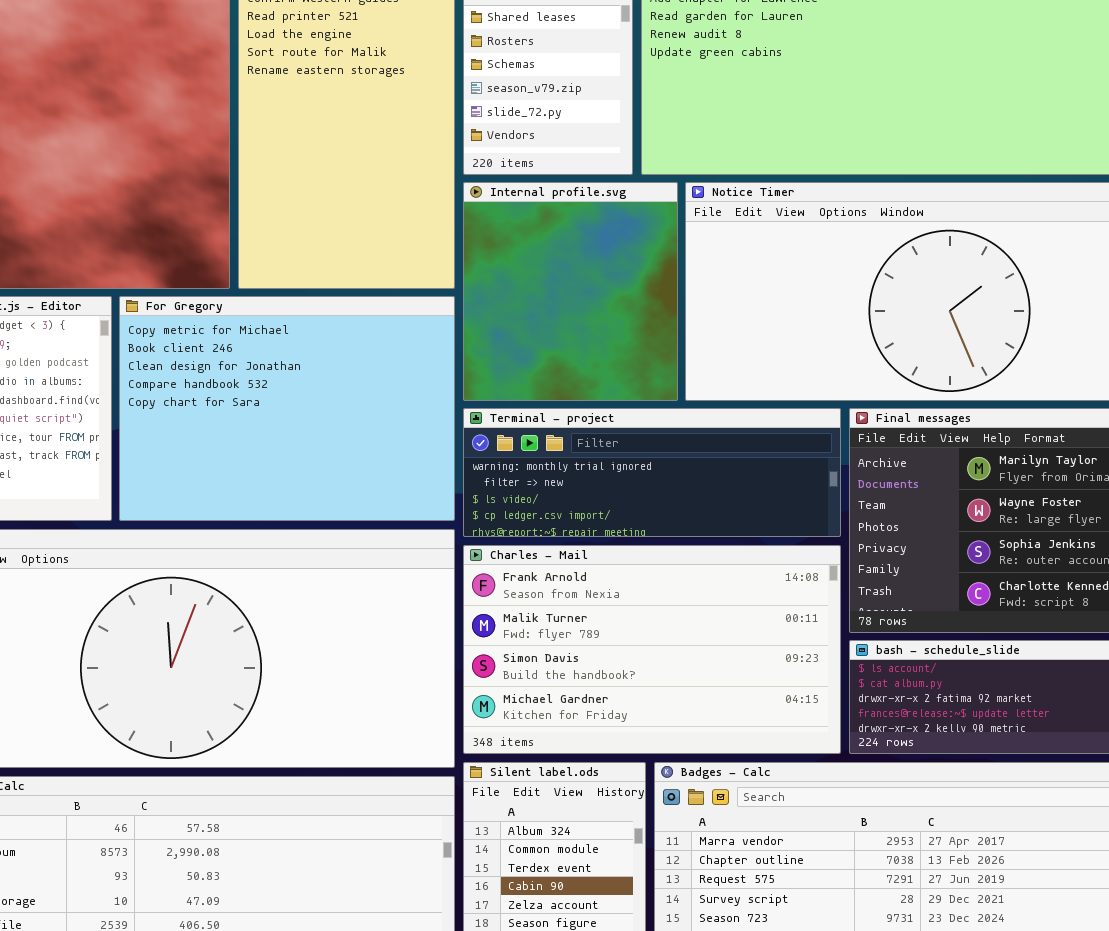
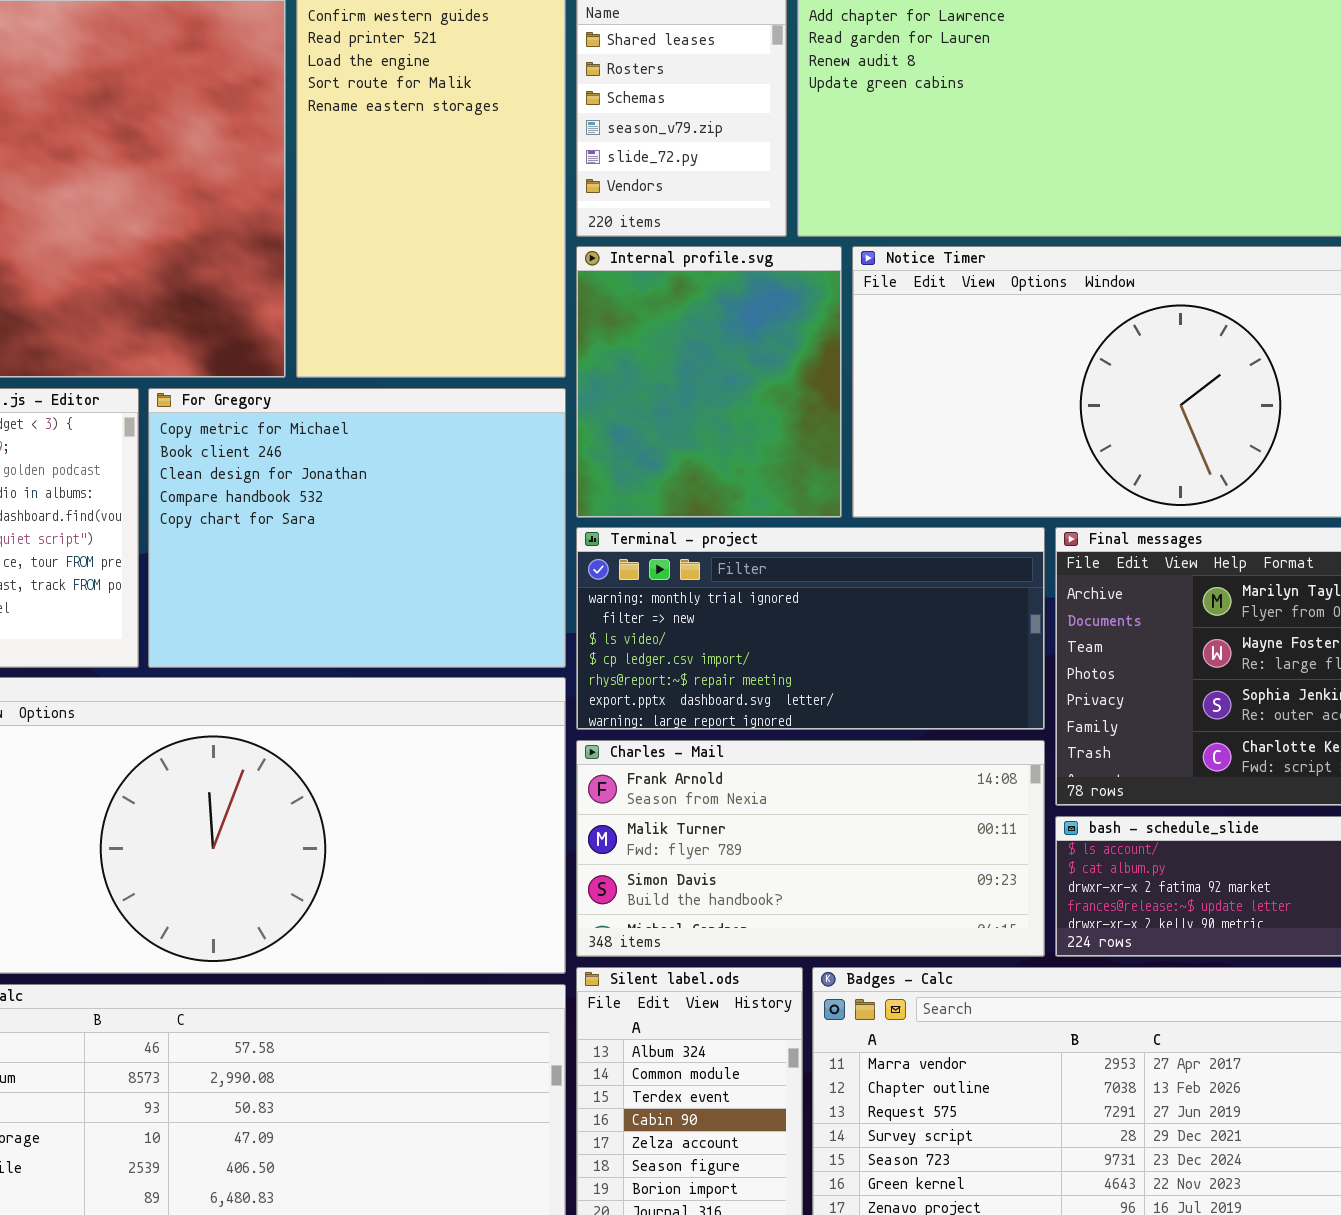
Terminal - project: [463,408,841,537] -> [576,527,1045,730], resized
Charles - Mail: [463,545,841,754] -> [576,740,1045,957], resized

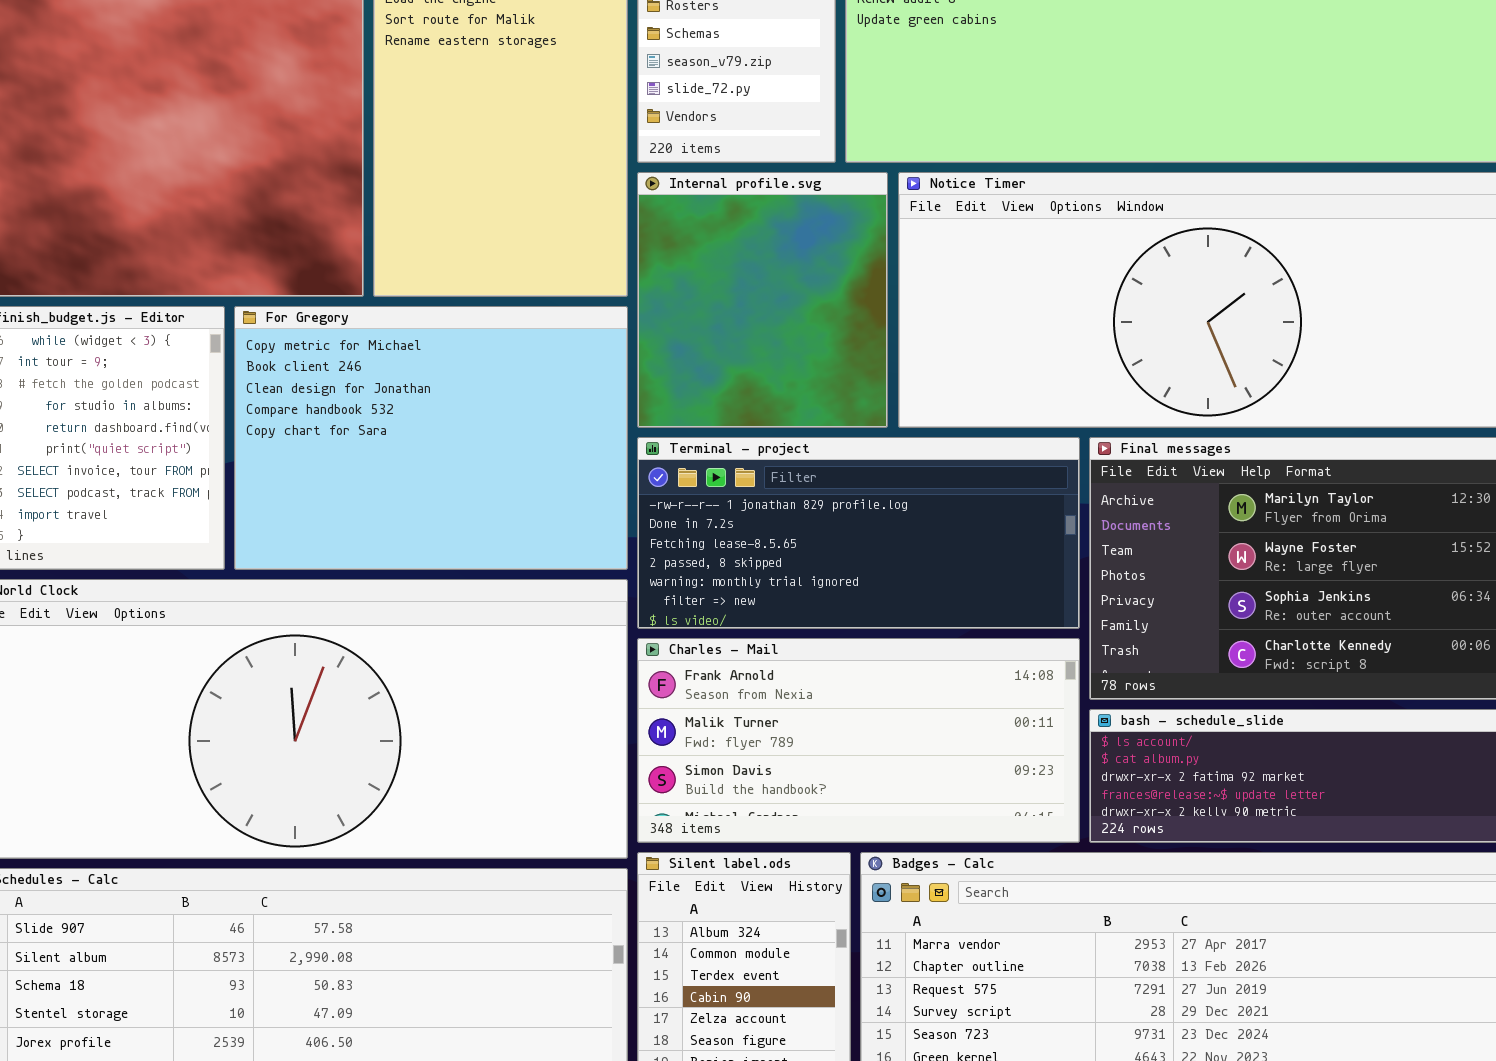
Terminal - project: [576,527,1045,730] -> [637,437,1080,629], scrolled up 4 rows

